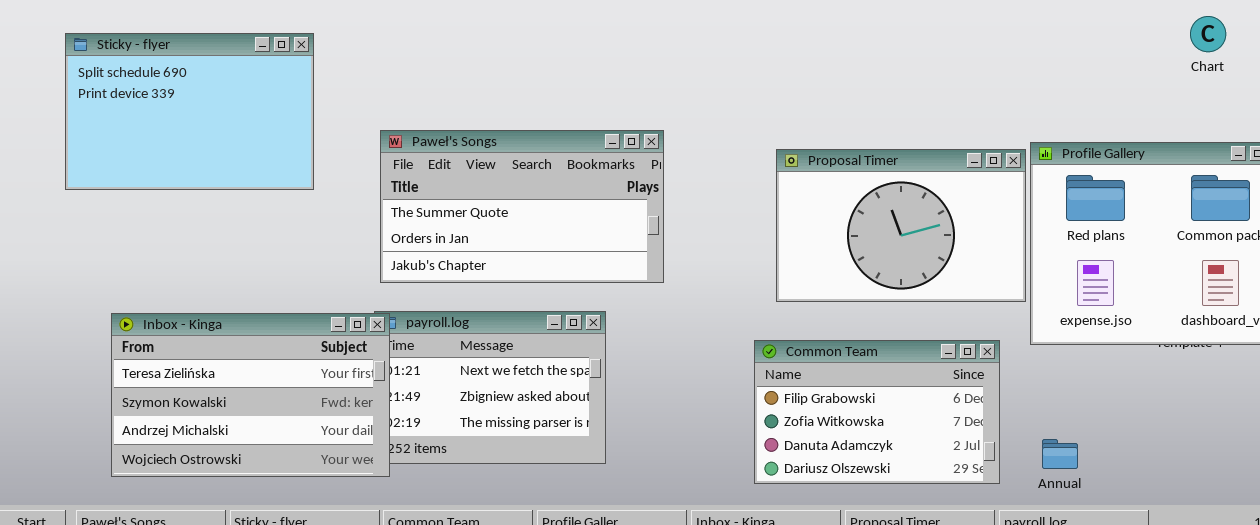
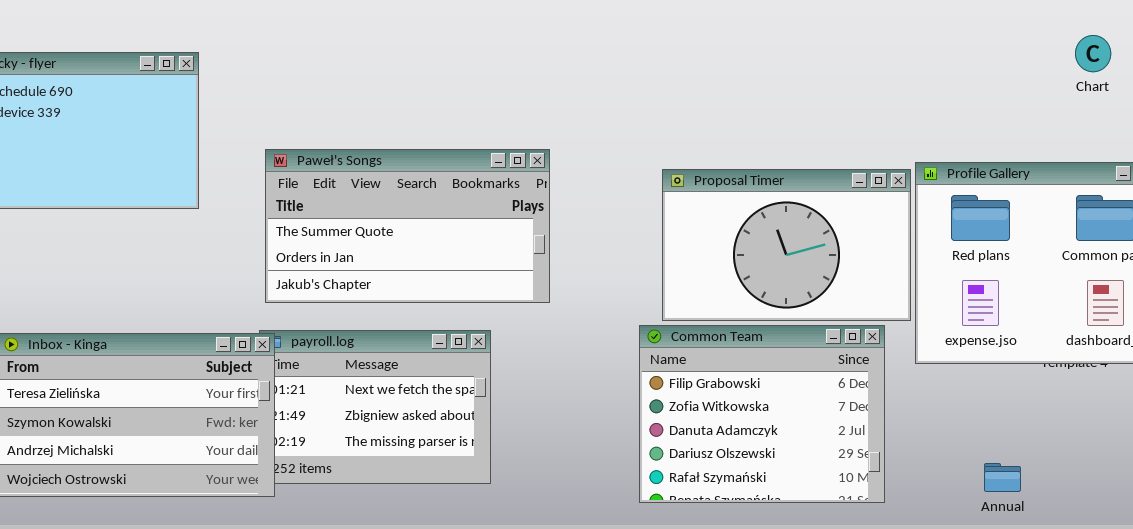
Common Team: [754,340,1000,484] -> [639,325,885,503], resized
Annual: [1042,439,1078,469] -> [984,463,1021,492], moved

